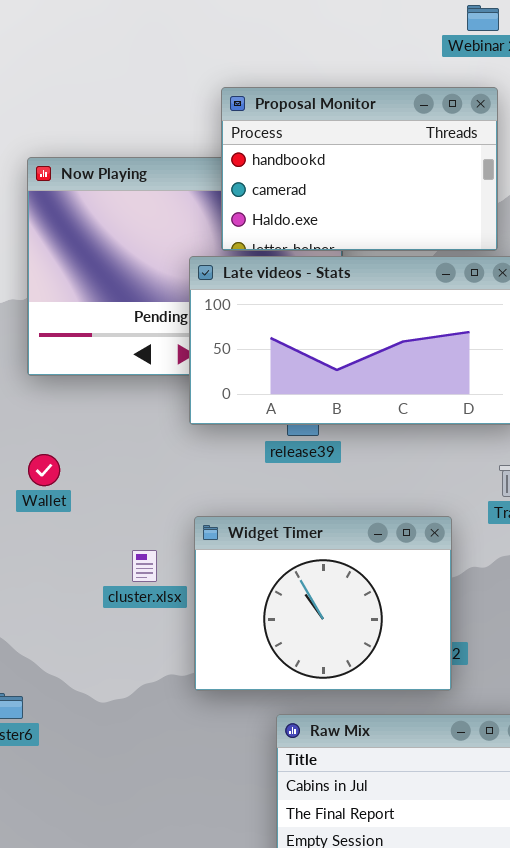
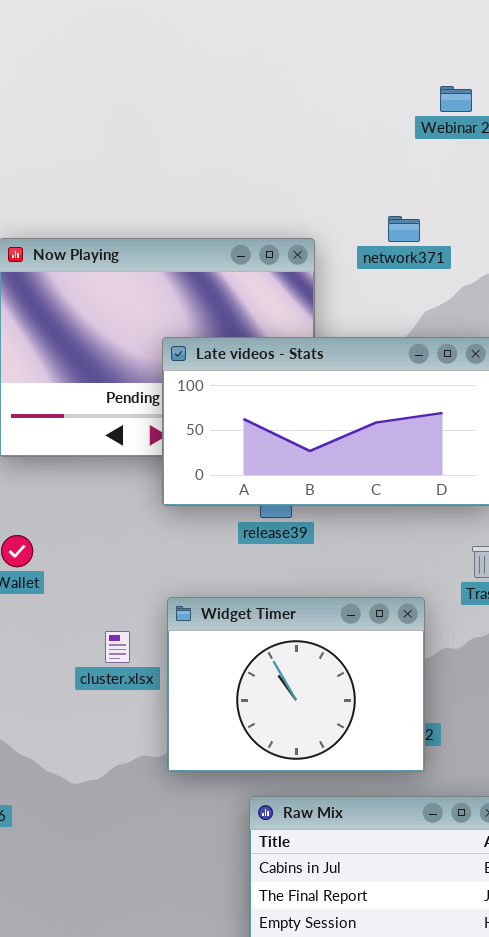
Proposal Monitor: [221,87,498,251] -> none, closed

